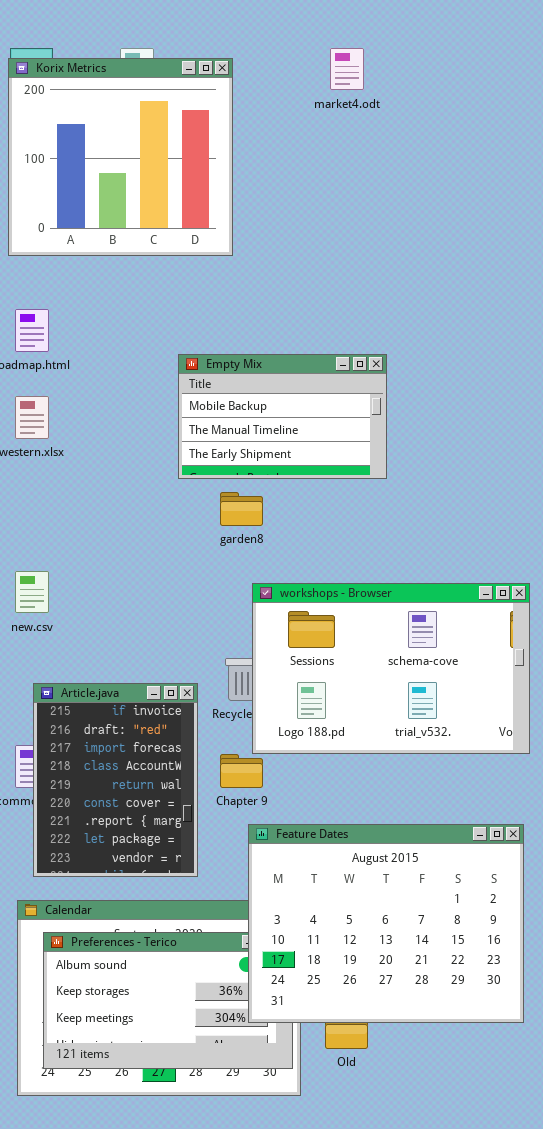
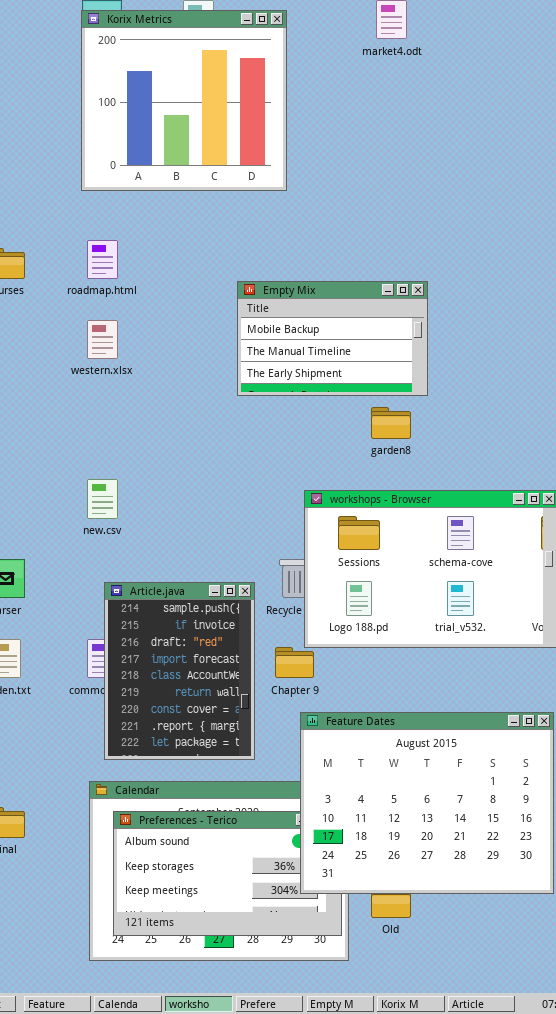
garden8: [220,492,263,526] -> [371,407,411,439], moved
Article.java: [33,683,198,877] -> [104,582,255,760], scrolled up 1 row

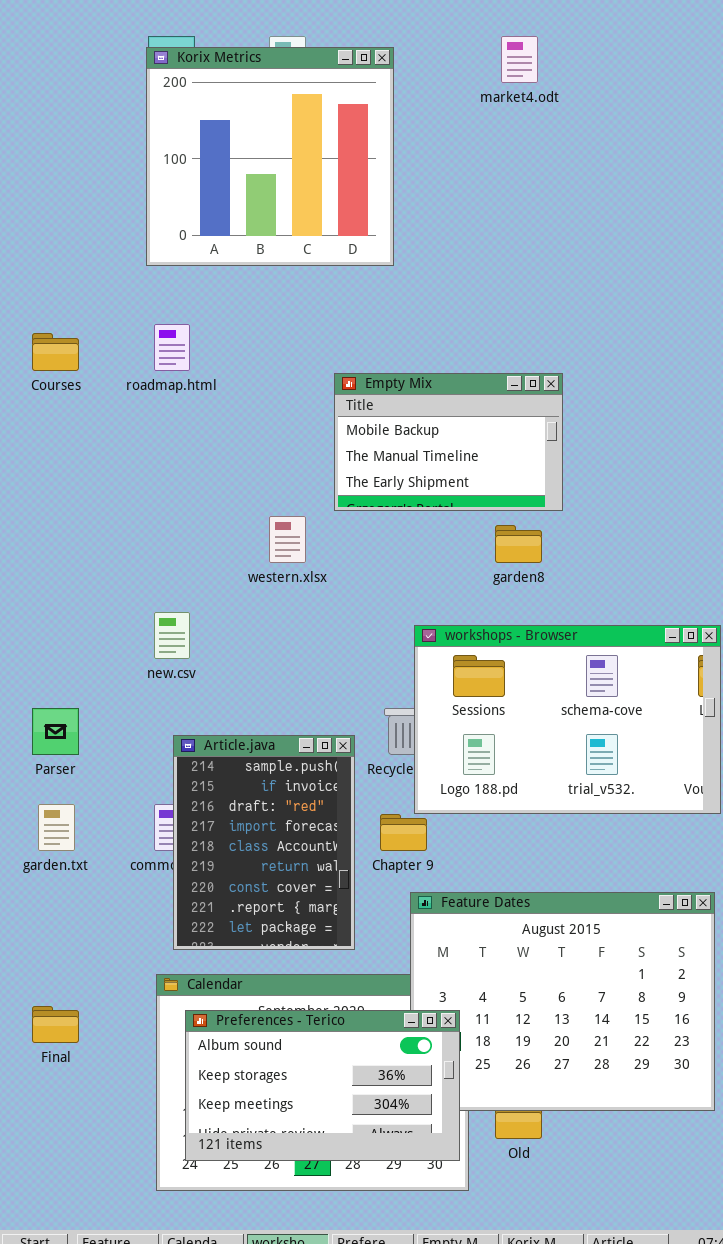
western.xlsx: [87,320,118,359] -> [269,516,306,563], moved
Preferences - Terico: [113,811,342,936] -> [185,1010,460,1161], raised

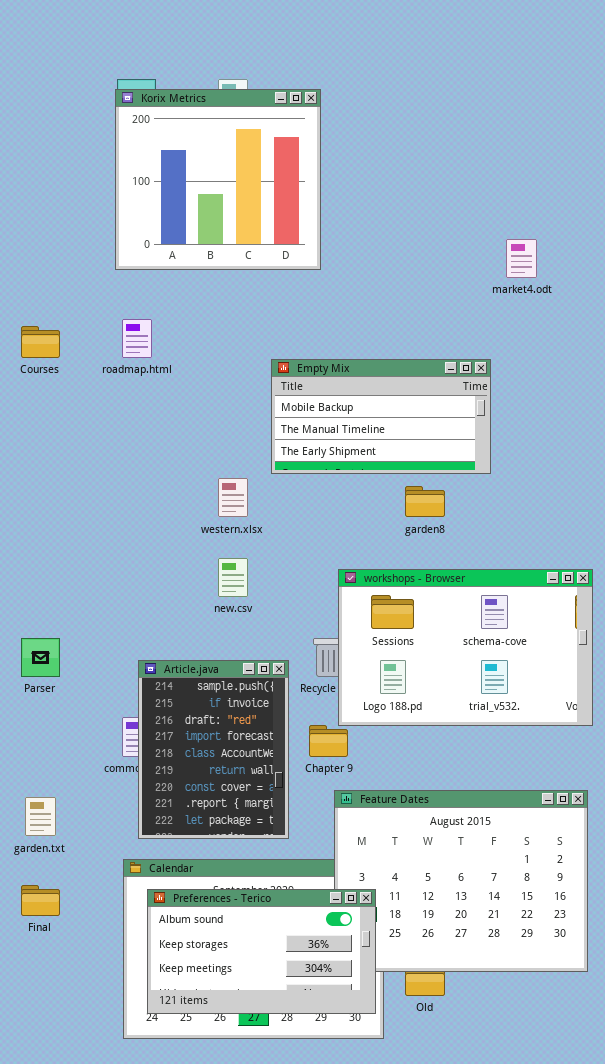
market4.odt: [501,36,538,83] -> [506,239,537,278], moved
Empty Mix: [334,373,563,511] -> [271,359,491,474], resized
new.csv: [154,612,190,659] -> [218,558,248,597], moved
garden.txt: [38,804,75,851] -> [25,797,56,836], moved

